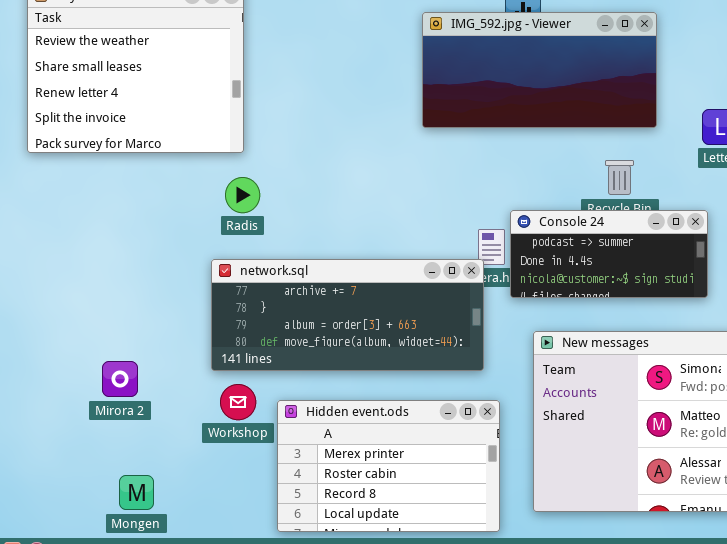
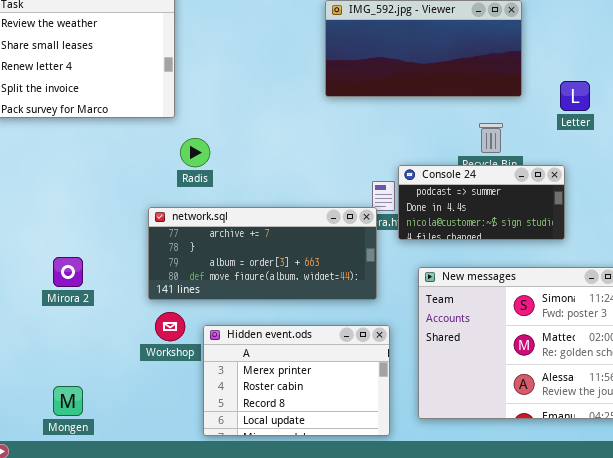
Radis: [225,177,260,213] -> [180,138,210,167], moved
Mirora 2: [102,361,138,397] -> [53,257,83,287], moved
Mongen: [119,475,154,510] -> [53,386,83,416], moved

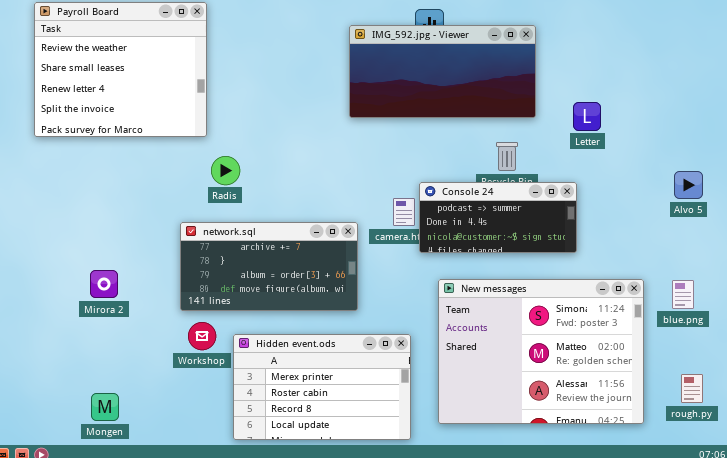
network.sql: [148,207,377,300] -> [180,222,358,311], resized

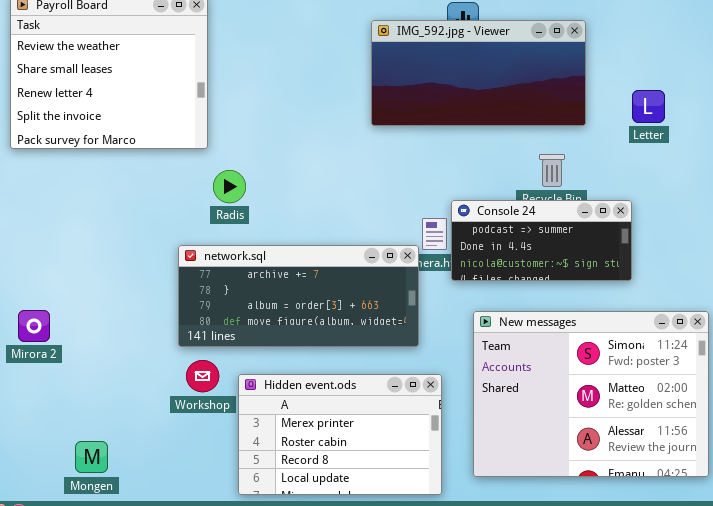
Letter: [573,102,601,131] -> [632,90,665,123], moved
network.sql: [180,222,358,311] -> [178,245,419,347], resized
Mirora 2: [90,270,118,298] -> [18,310,50,342], moved

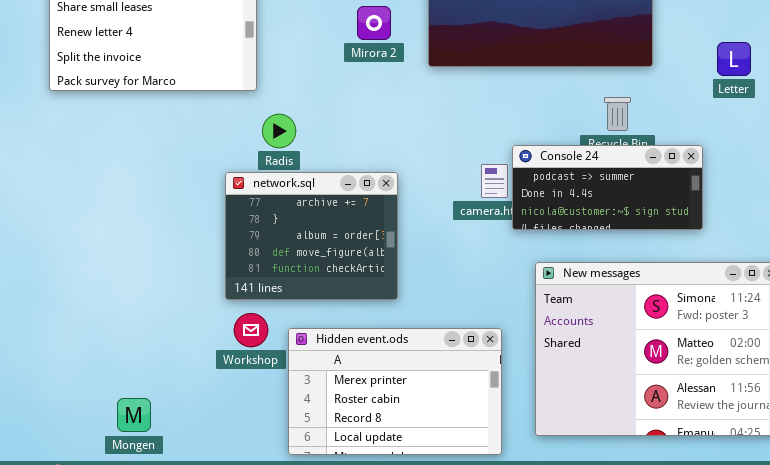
Letter: [632,90,665,123] -> [717,42,751,76], moved
network.sql: [178,245,419,347] -> [225,172,398,300], resized
Mirora 2: [18,310,50,342] -> [357,6,391,40], moved

